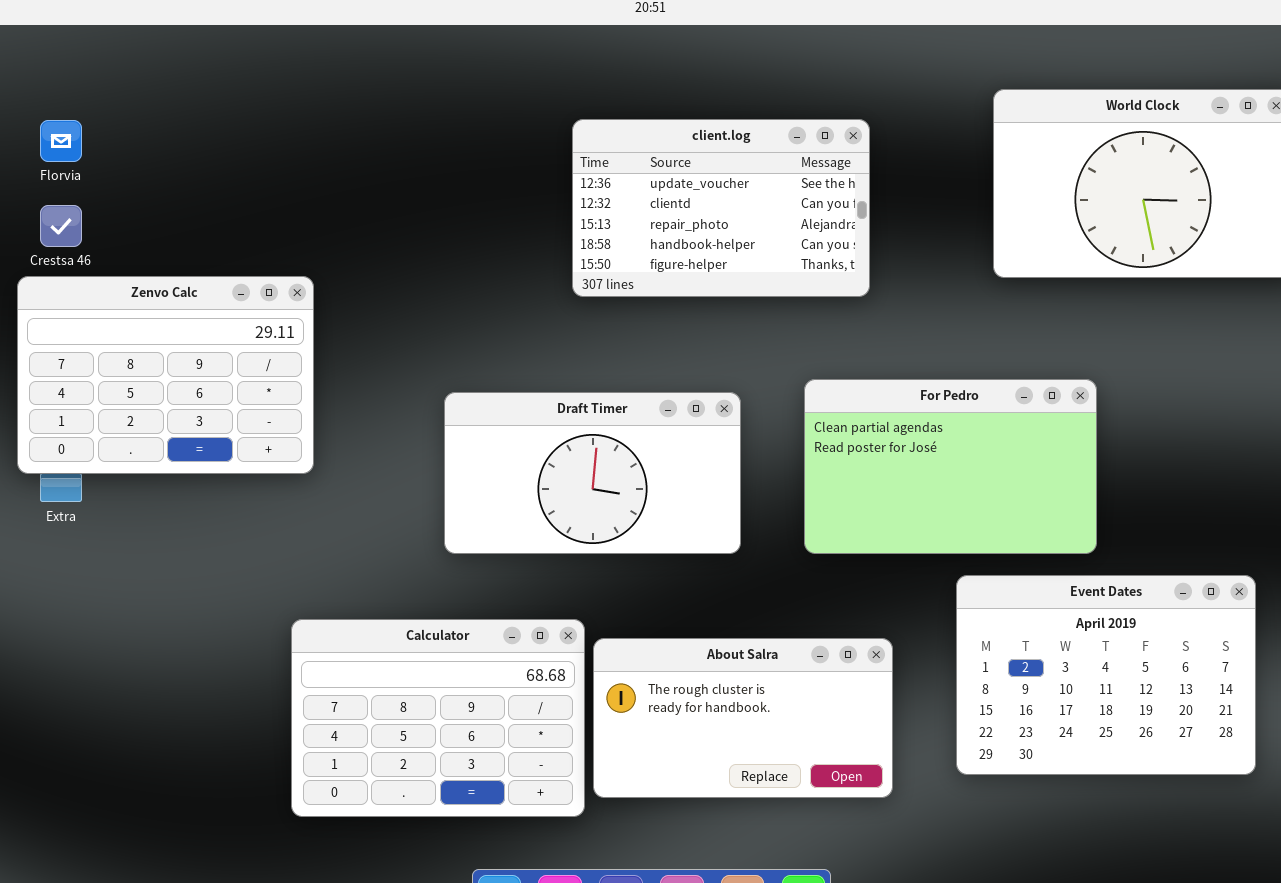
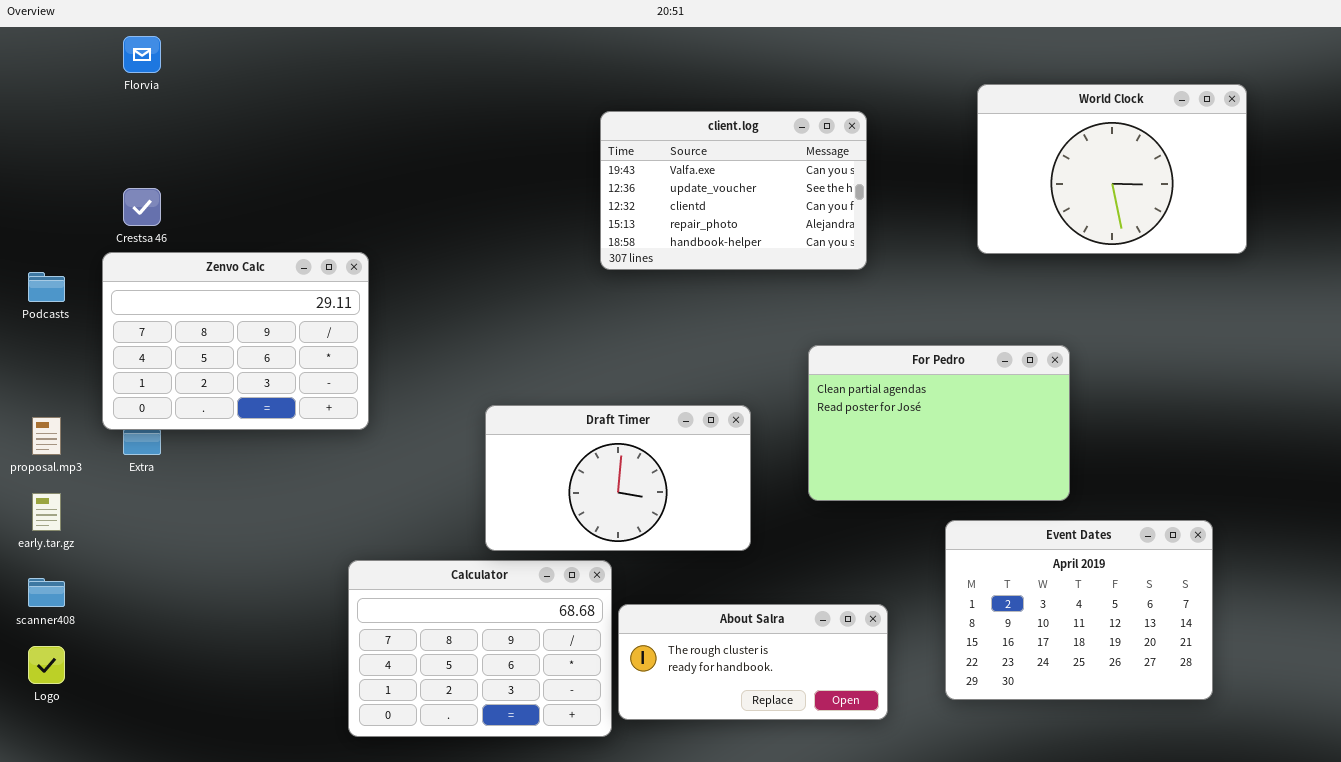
client.log: [572,119,870,297] -> [600,111,867,270], scrolled up 1 row
Florvia: [40,120,82,162] -> [123,36,161,73], moved
Draft Timer: [444,392,741,554] -> [485,405,751,551], moved
About Salra: [593,638,893,798] -> [618,604,888,720], resized

